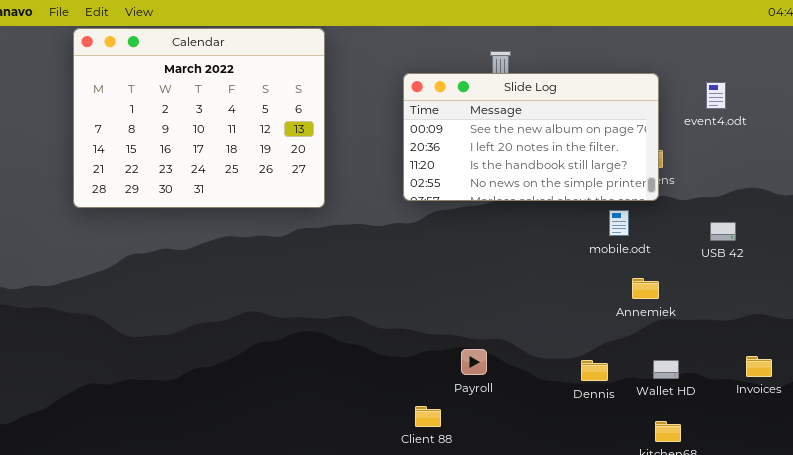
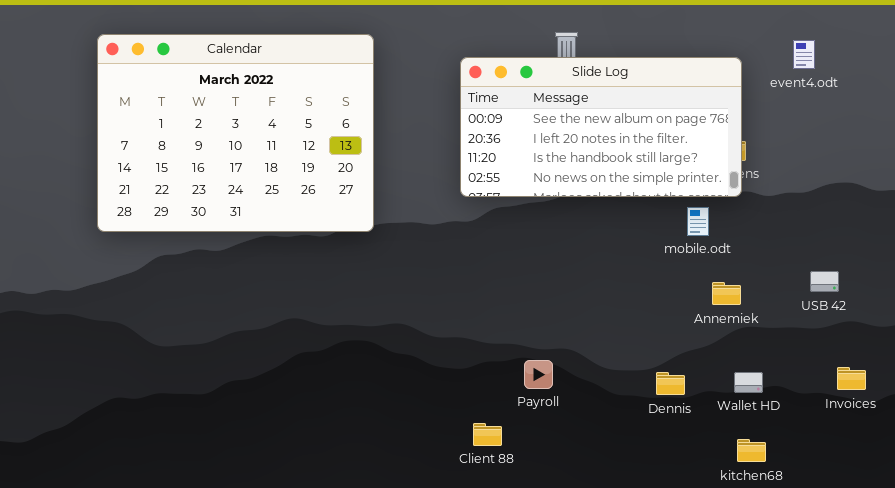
Calendar: [73,28,325,208] -> [97,34,374,232], moved
event4.odt: [706,82,726,109] -> [793,40,815,69], moved
USB 42: [710,222,736,241] -> [810,271,839,292], moved

